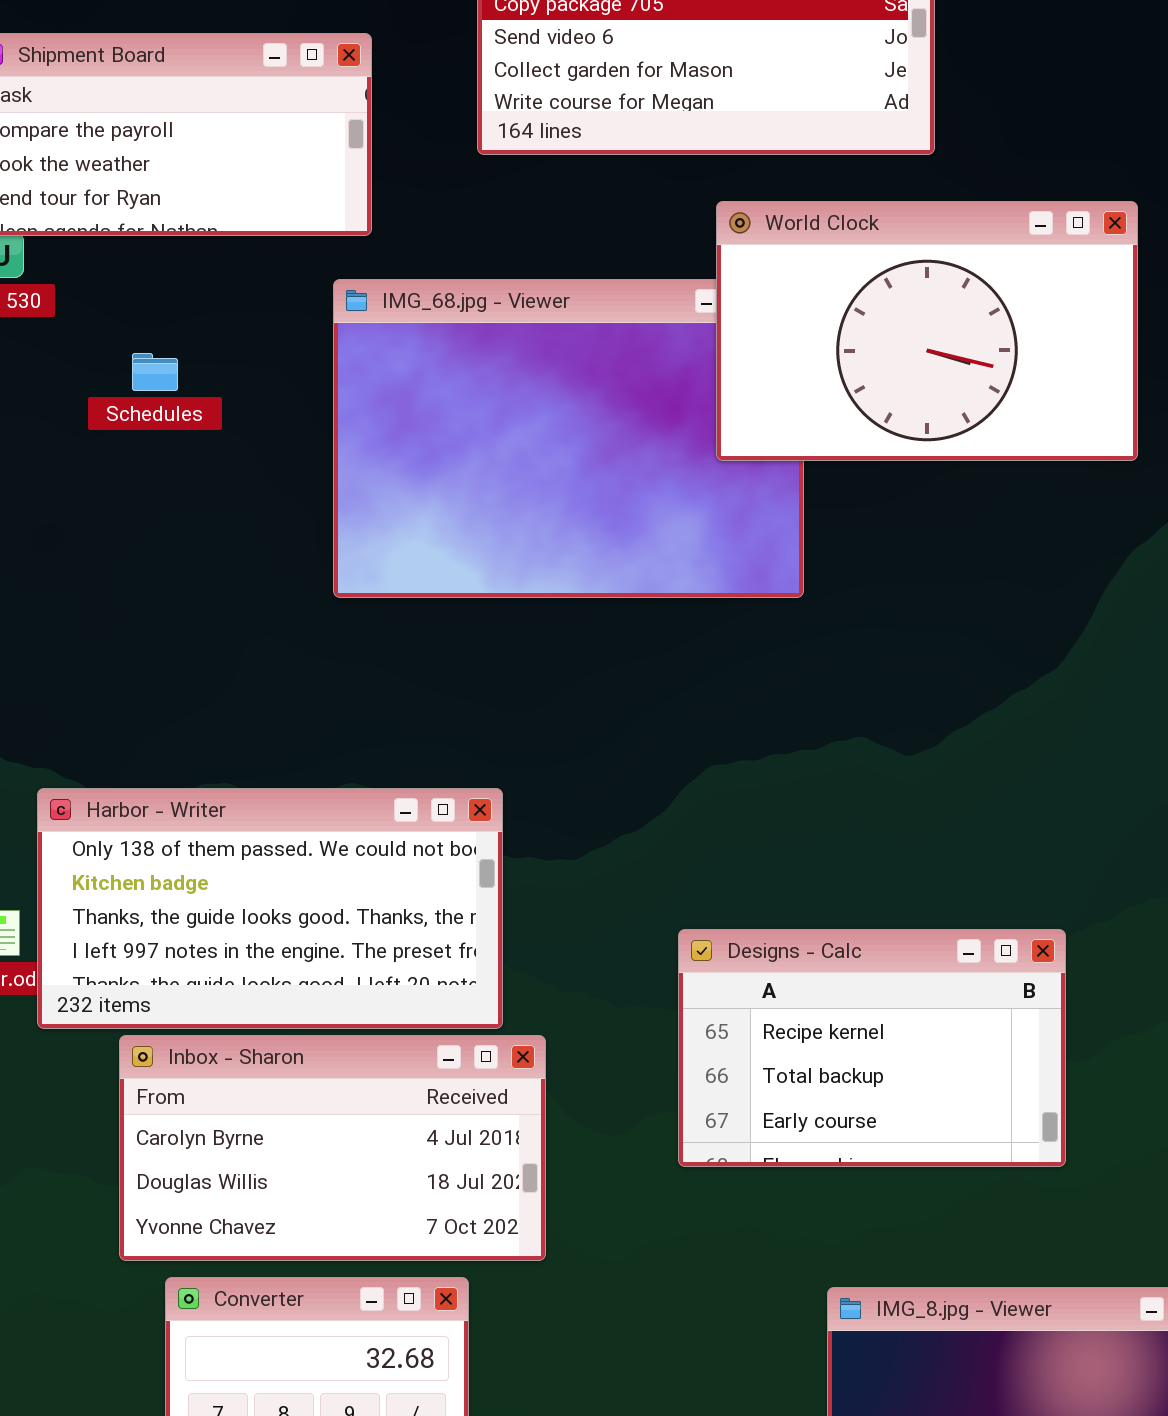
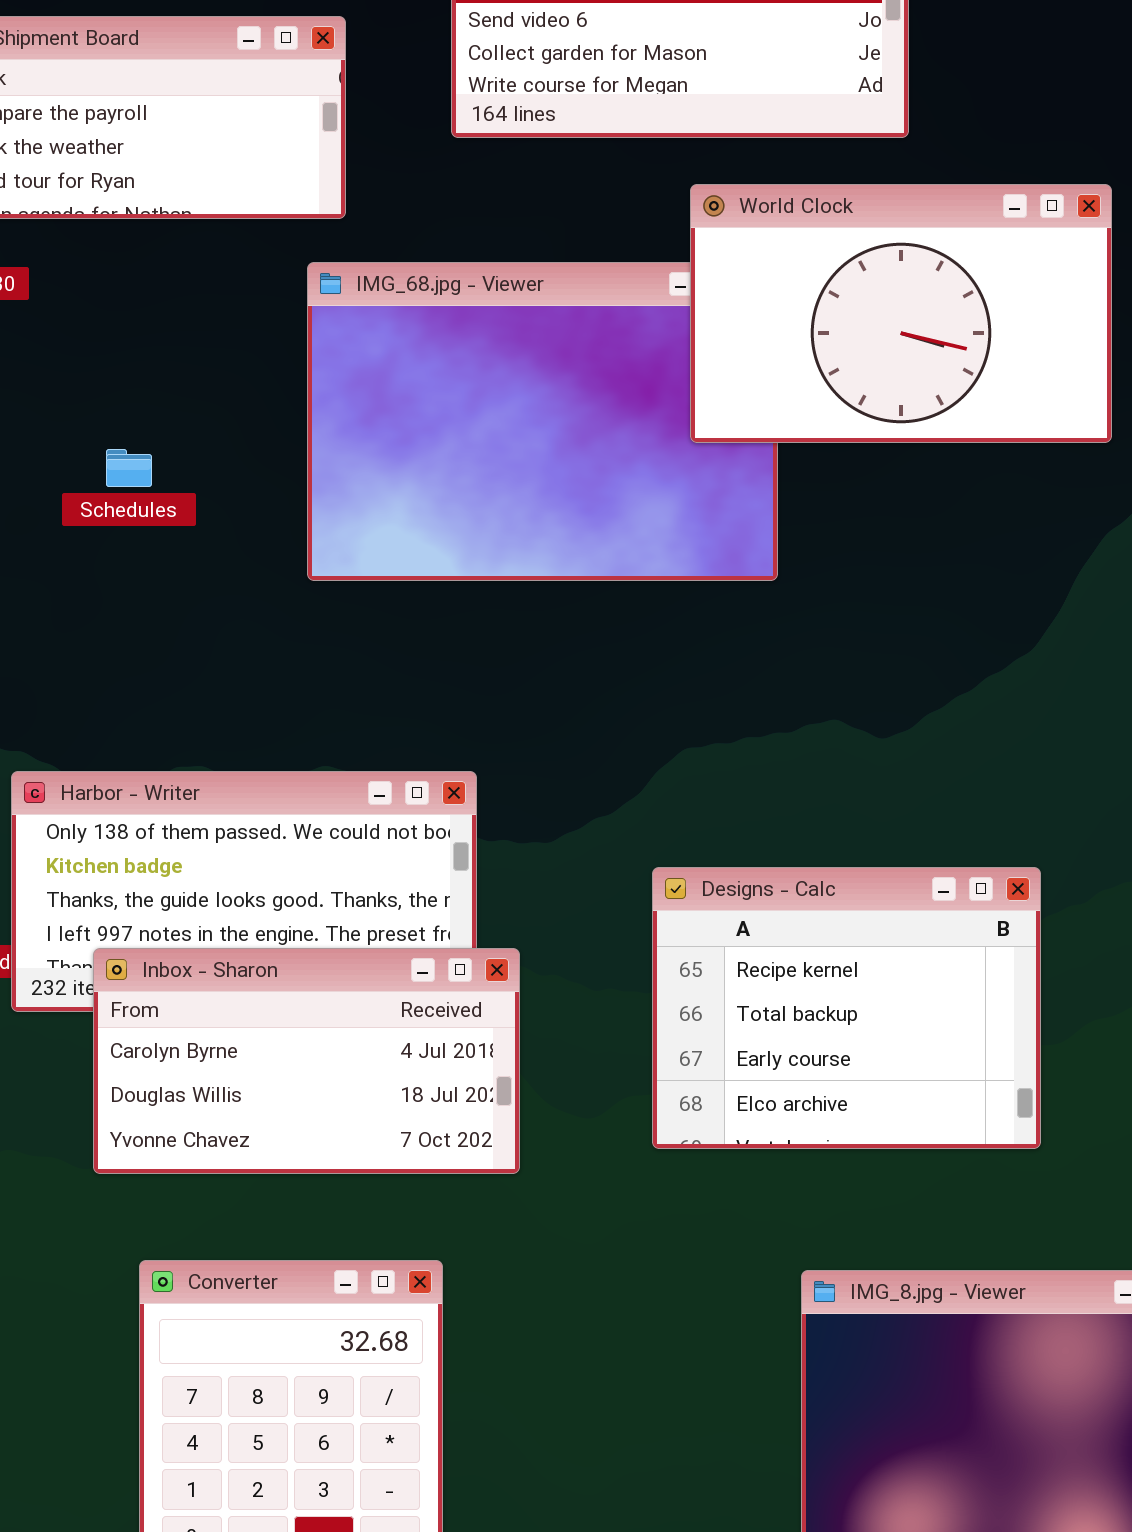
Schedules: [132,353,178,391] -> [106,449,152,487], moved
Designs - Calc: [678,929,1066,1167] -> [652,867,1041,1149], resized
Inbox - Sharon: [119,1035,546,1261] -> [93,948,520,1174], moved

